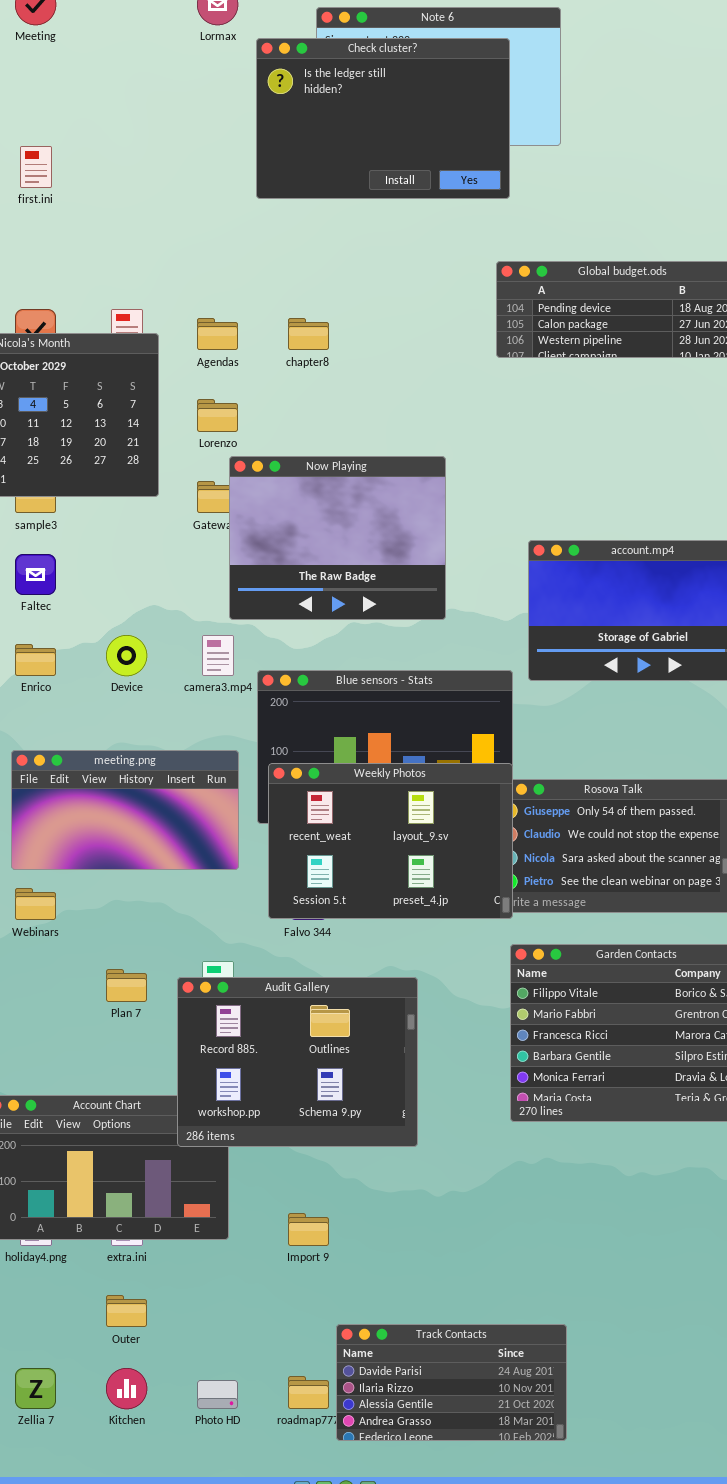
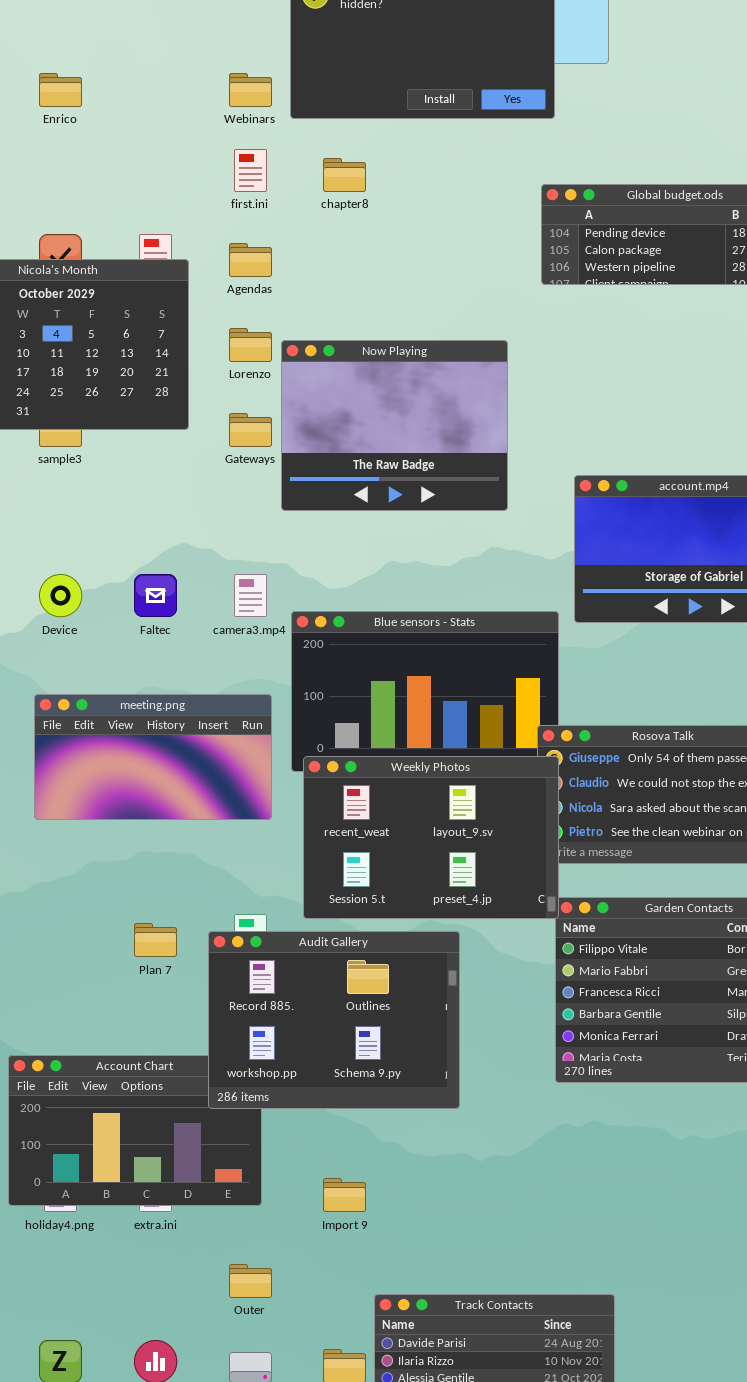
first.ini: [20,146,52,188] -> [234,149,267,192], moved
chapter8: [288,318,329,350] -> [323,158,366,192], moved
Now Playing: [229,456,446,620] -> [281,340,508,511], moved
Faltec: [15,554,56,595] -> [134,574,177,617], moved
Device: [106,635,147,676] -> [39,574,82,617], moved
Enrico: [15,644,56,676] -> [39,73,82,107], moved
Weekly Photos: [268,763,513,919] -> [303,756,559,919], moved
Webinars: [15,888,56,920] -> [229,73,272,107], moved
Outer: [106,1295,147,1327] -> [229,1264,272,1298], moved

